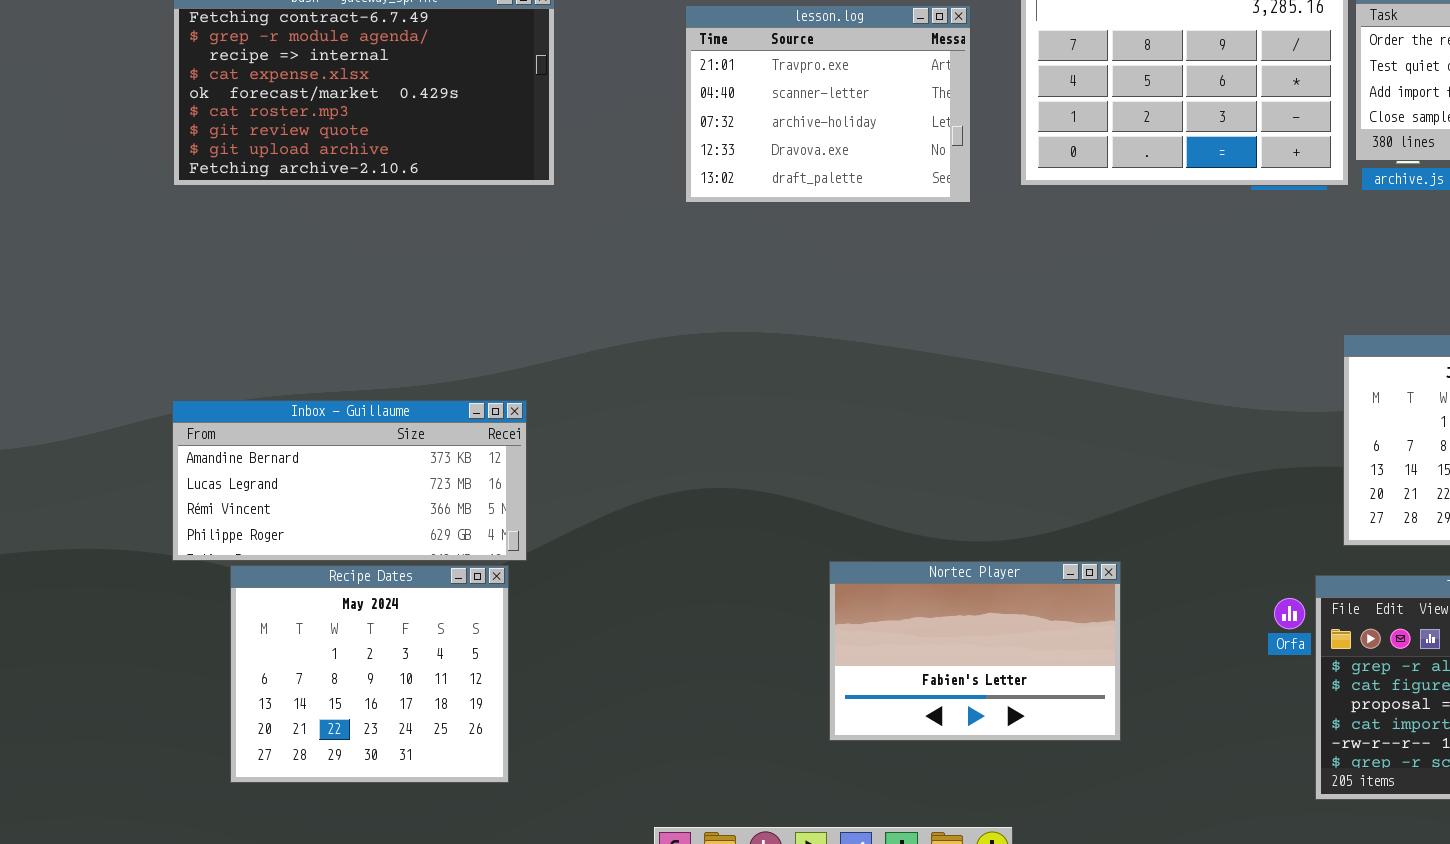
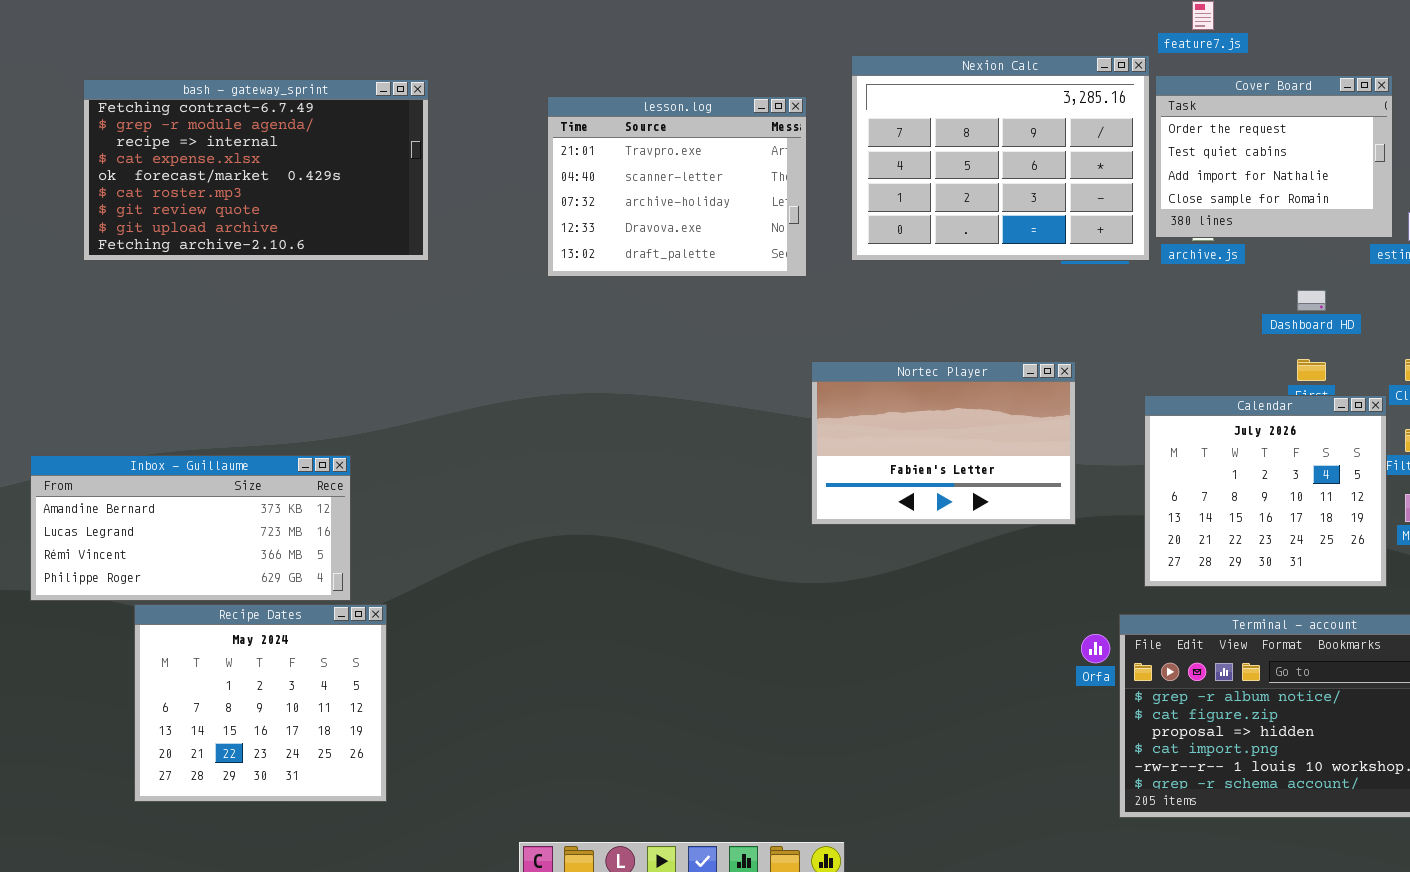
Inbox - Guillaume: [172,400,527,561] -> [30,455,351,601], moved
Nortec Player: [829,561,1121,741] -> [811,361,1076,525], moved

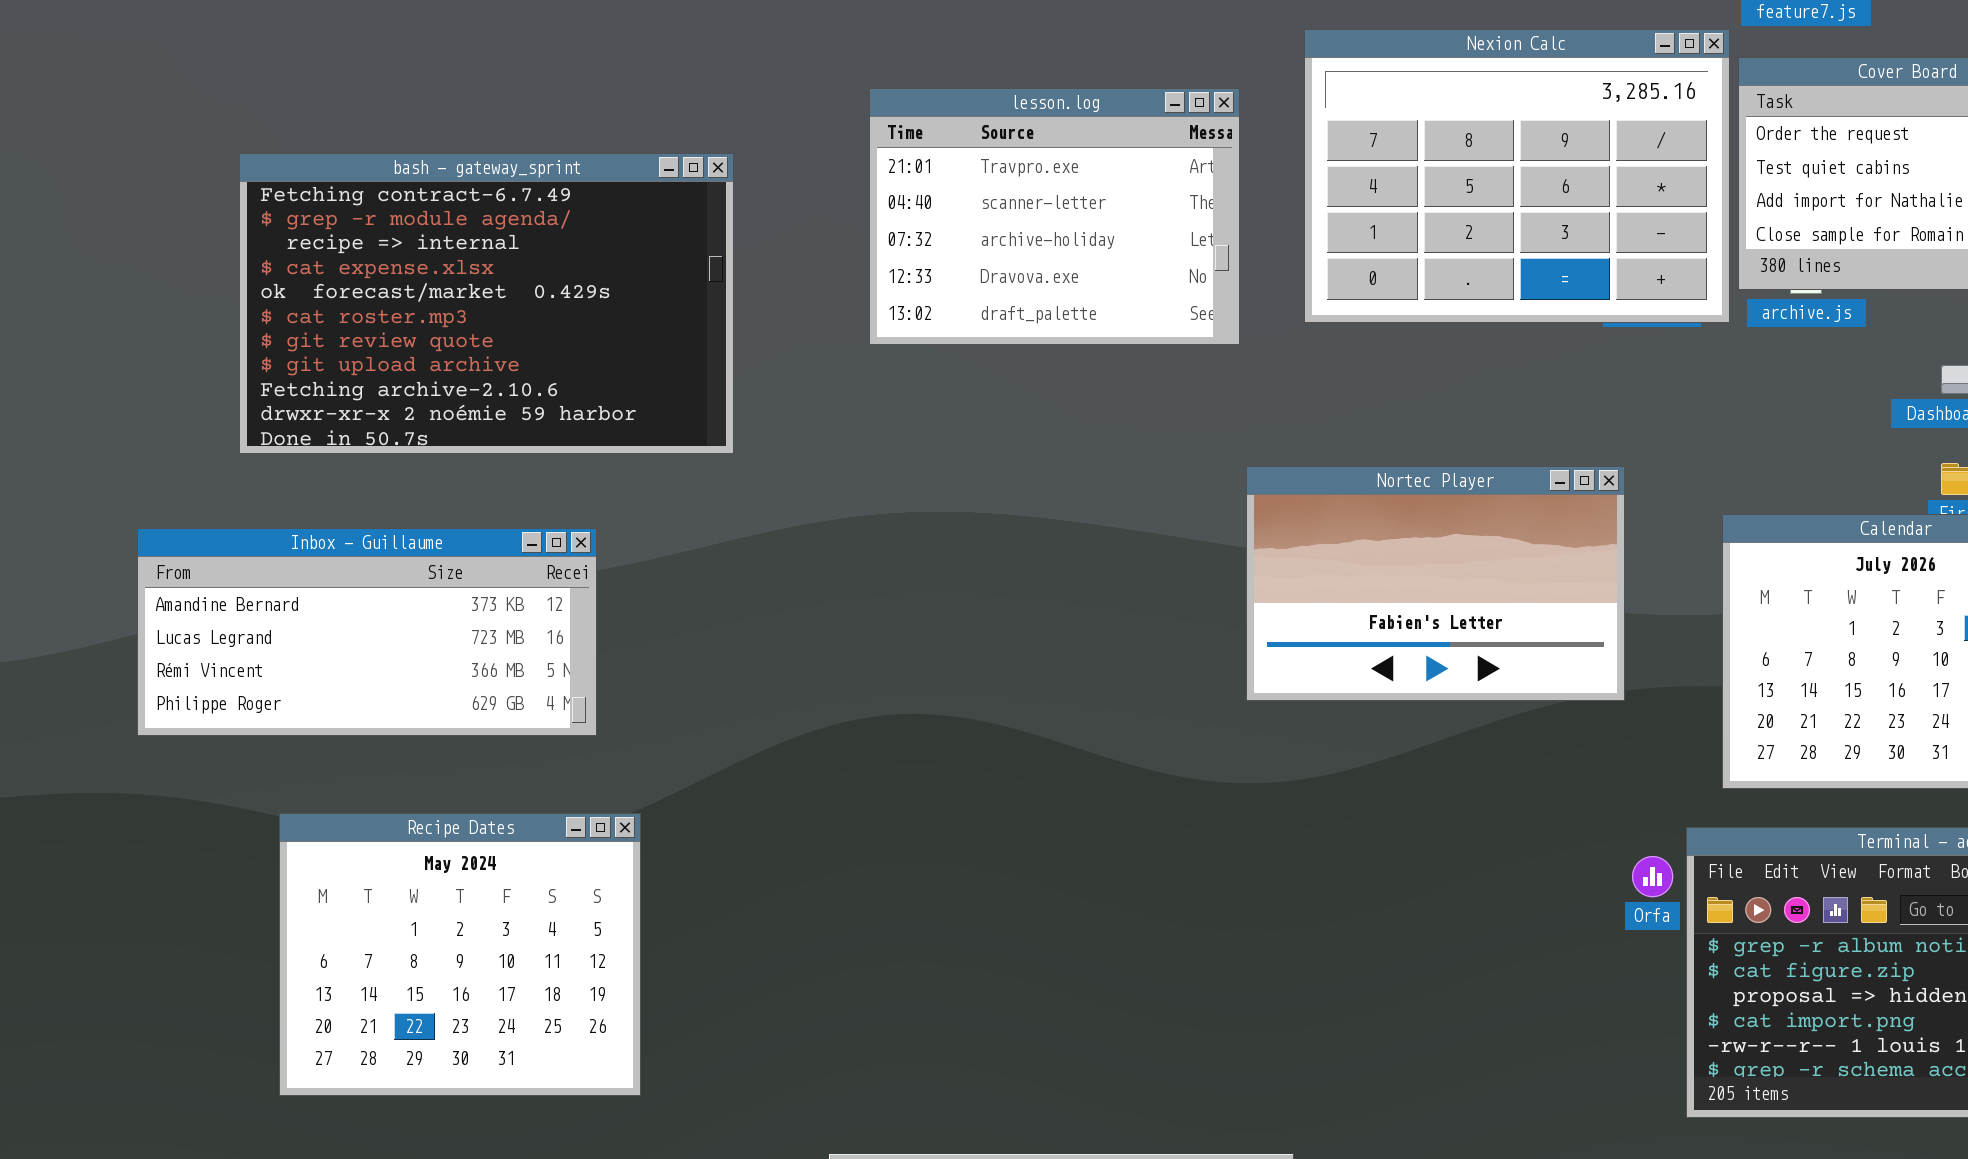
bash - gateway_sprint: [83,79,429,261] -> [239,153,734,454], moved, resized
Inbox - Guillaume: [30,455,351,601] -> [137,528,597,736], moved

